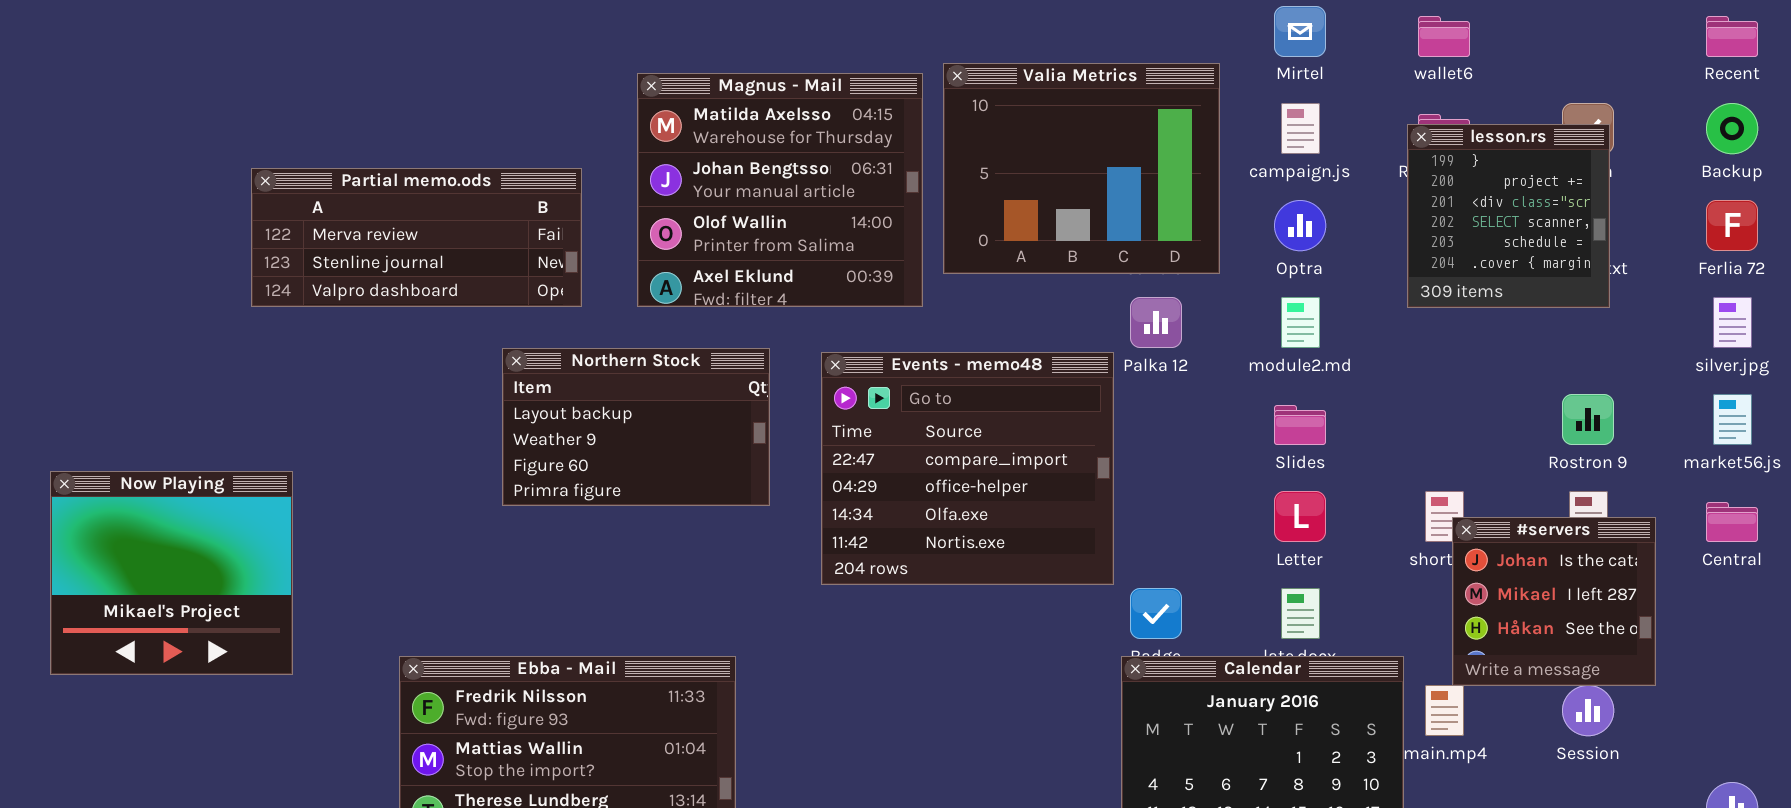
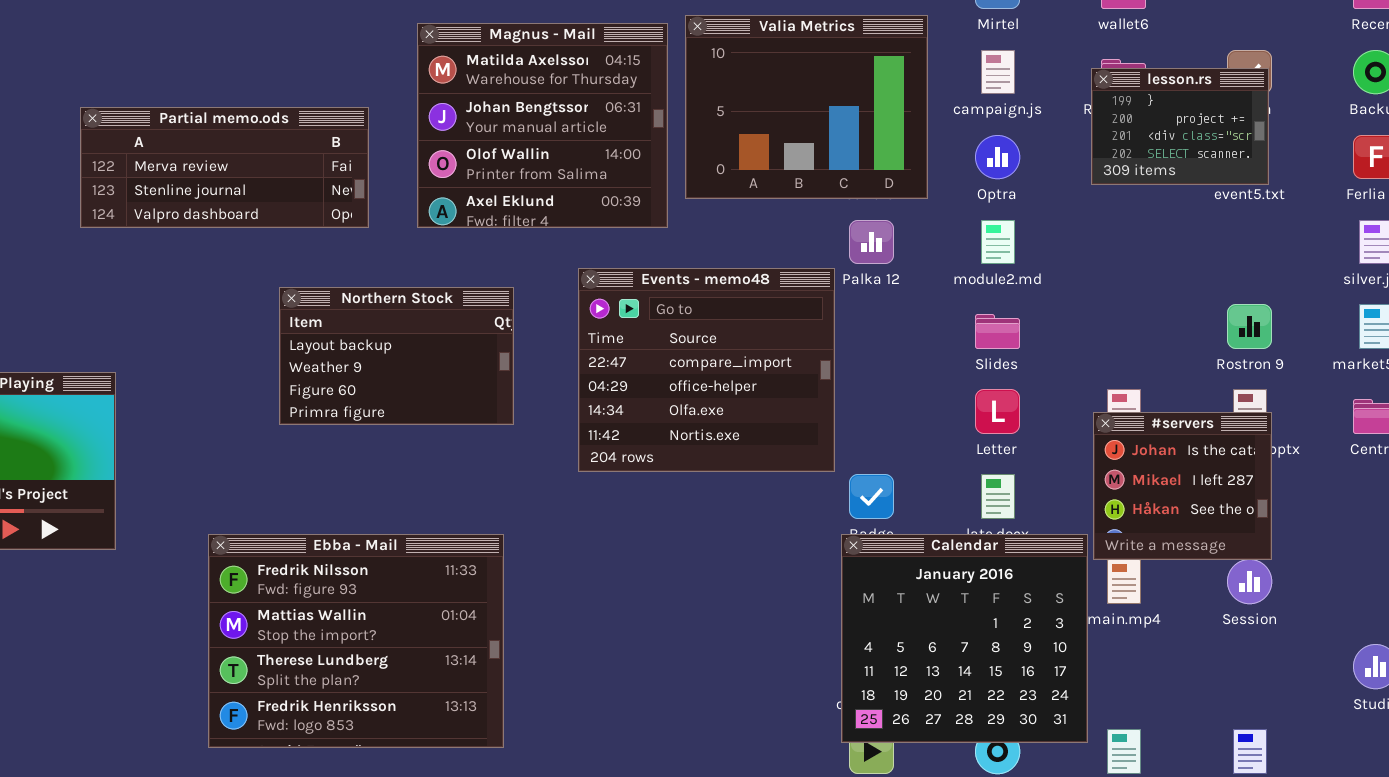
lesson.rs: [1407,124,1610,308] -> [1091,68,1269,185], resized
Northern Stock: [502,348,770,506] -> [279,287,514,425], moved
#servers: [1452,517,1656,686] -> [1093,412,1272,560], moved

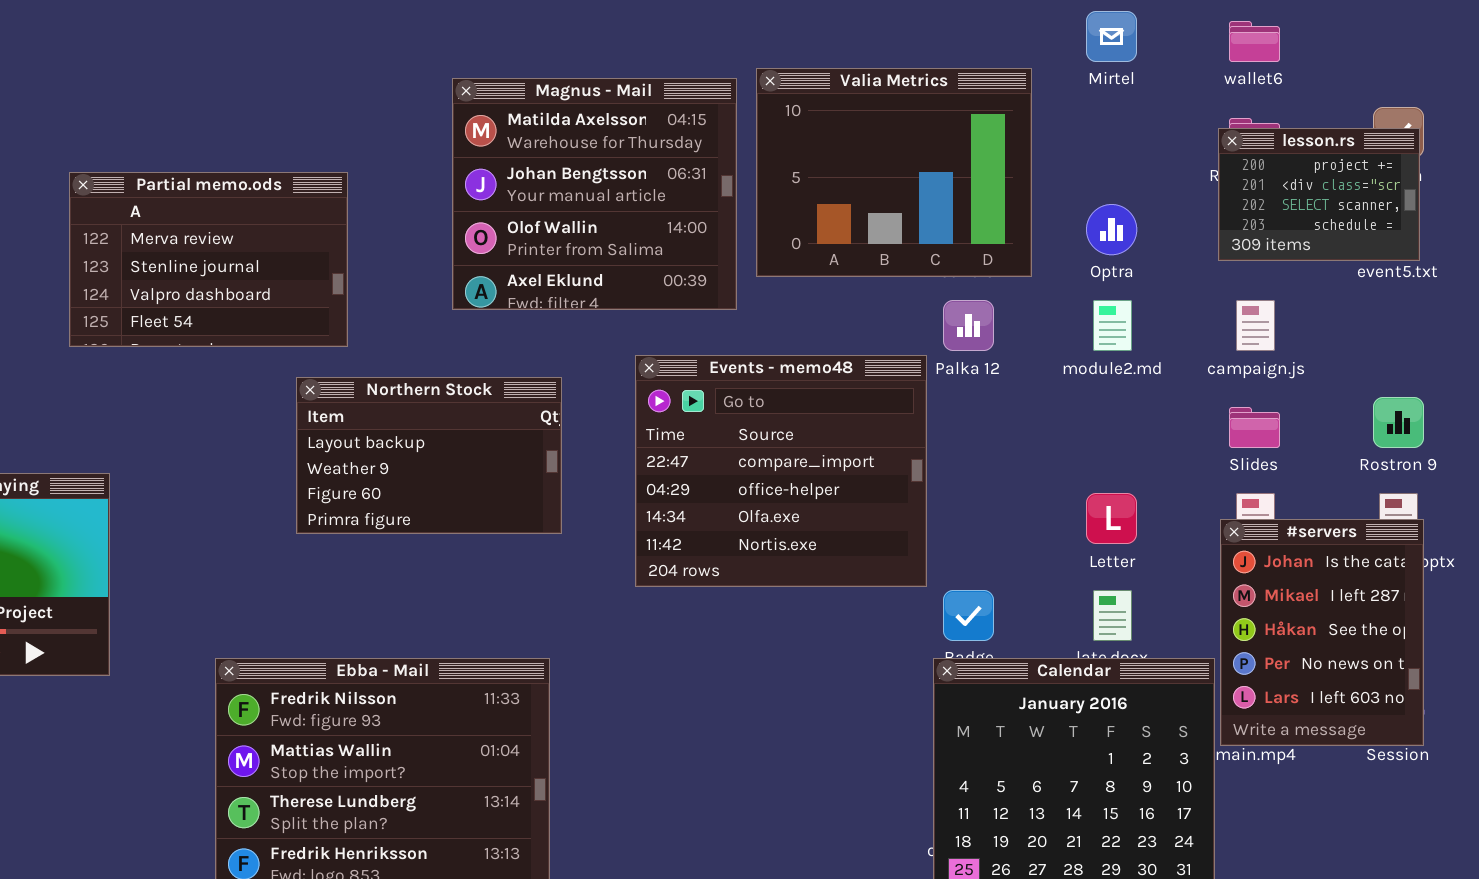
campaign.js: [981,50,1015,94] -> [1236,300,1275,351], moved
lesson.rs: [1091,68,1269,185] -> [1218,128,1420,261], scrolled down 1 row
Partial memo.ods: [80,107,369,228] -> [69,172,348,347], resized
Slides: [975,314,1020,349] -> [1229,407,1280,448], moved
#servers: [1093,412,1272,560] -> [1220,519,1424,746], resized

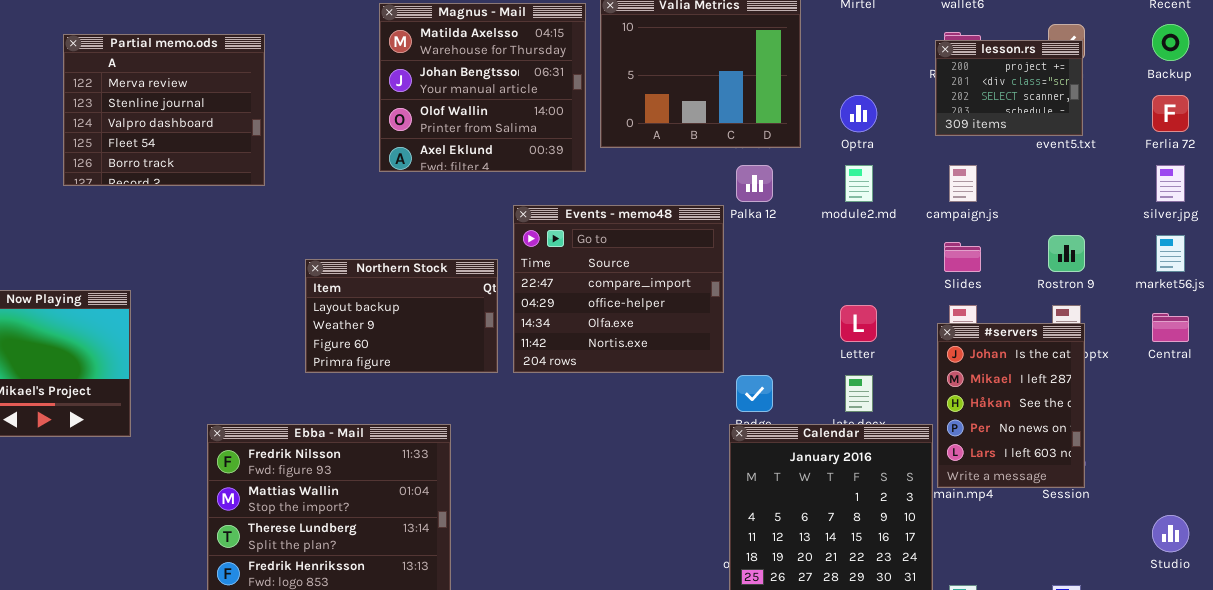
Partial memo.ods: [69,172,348,347] -> [63,34,265,186], moved, resized
Northern Stock: [296,377,562,534] -> [305,259,498,373], moved

